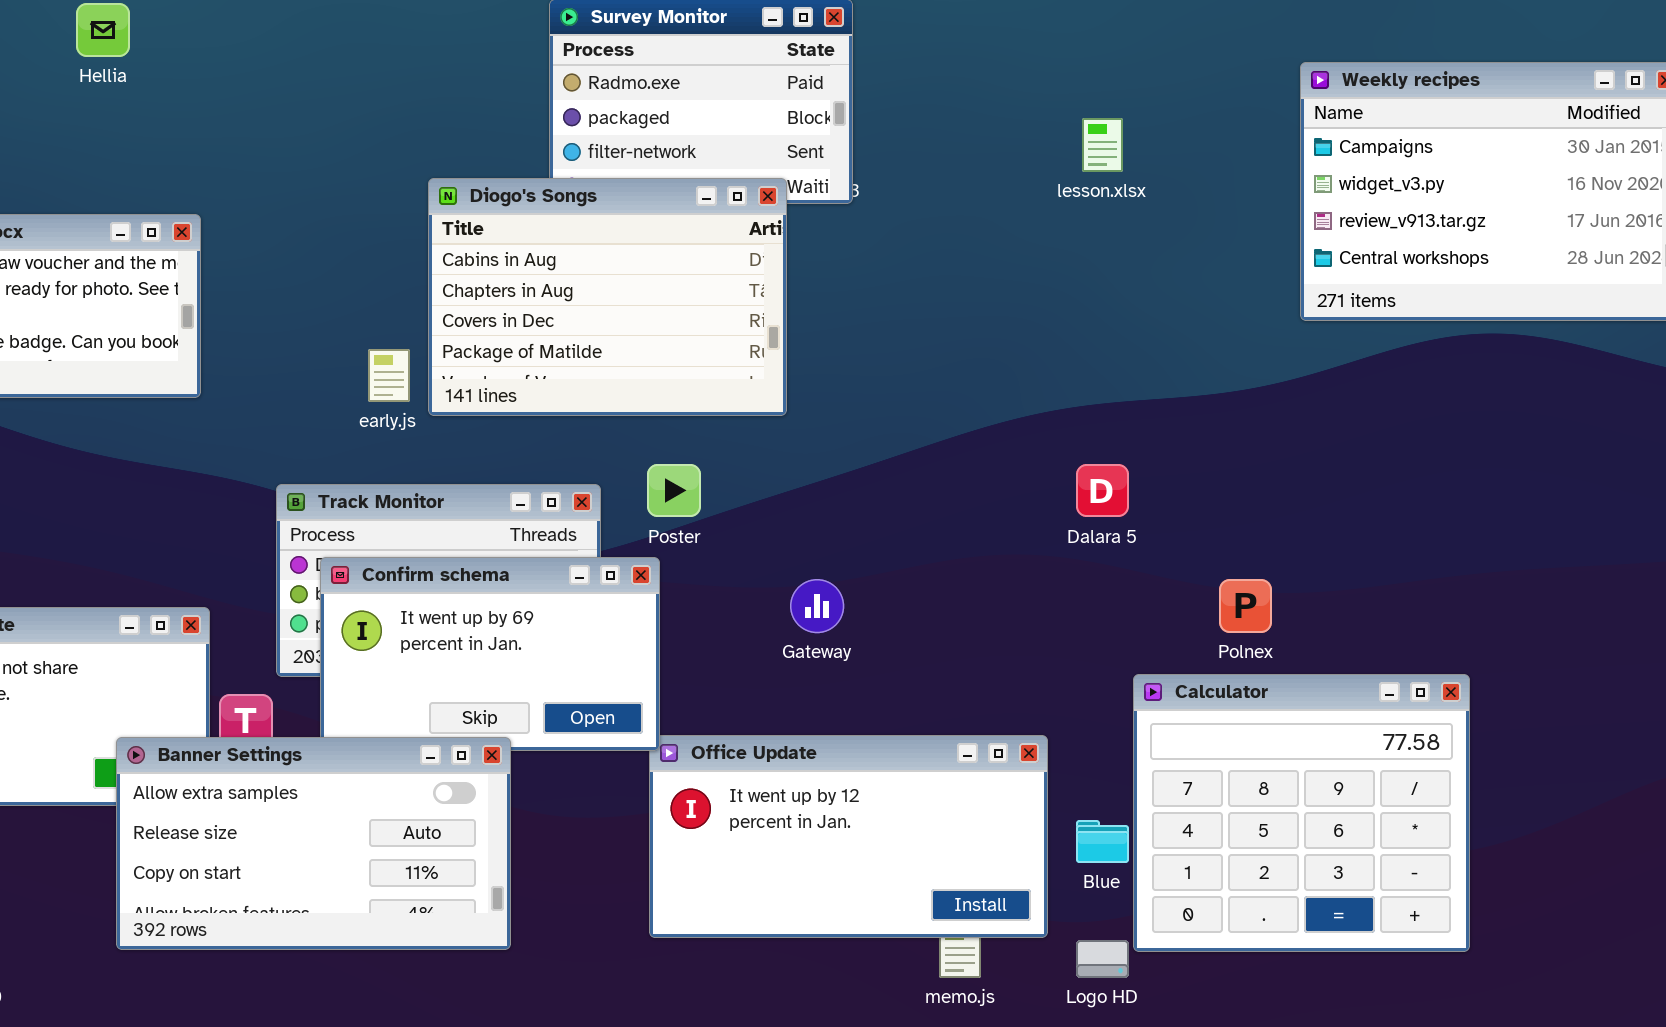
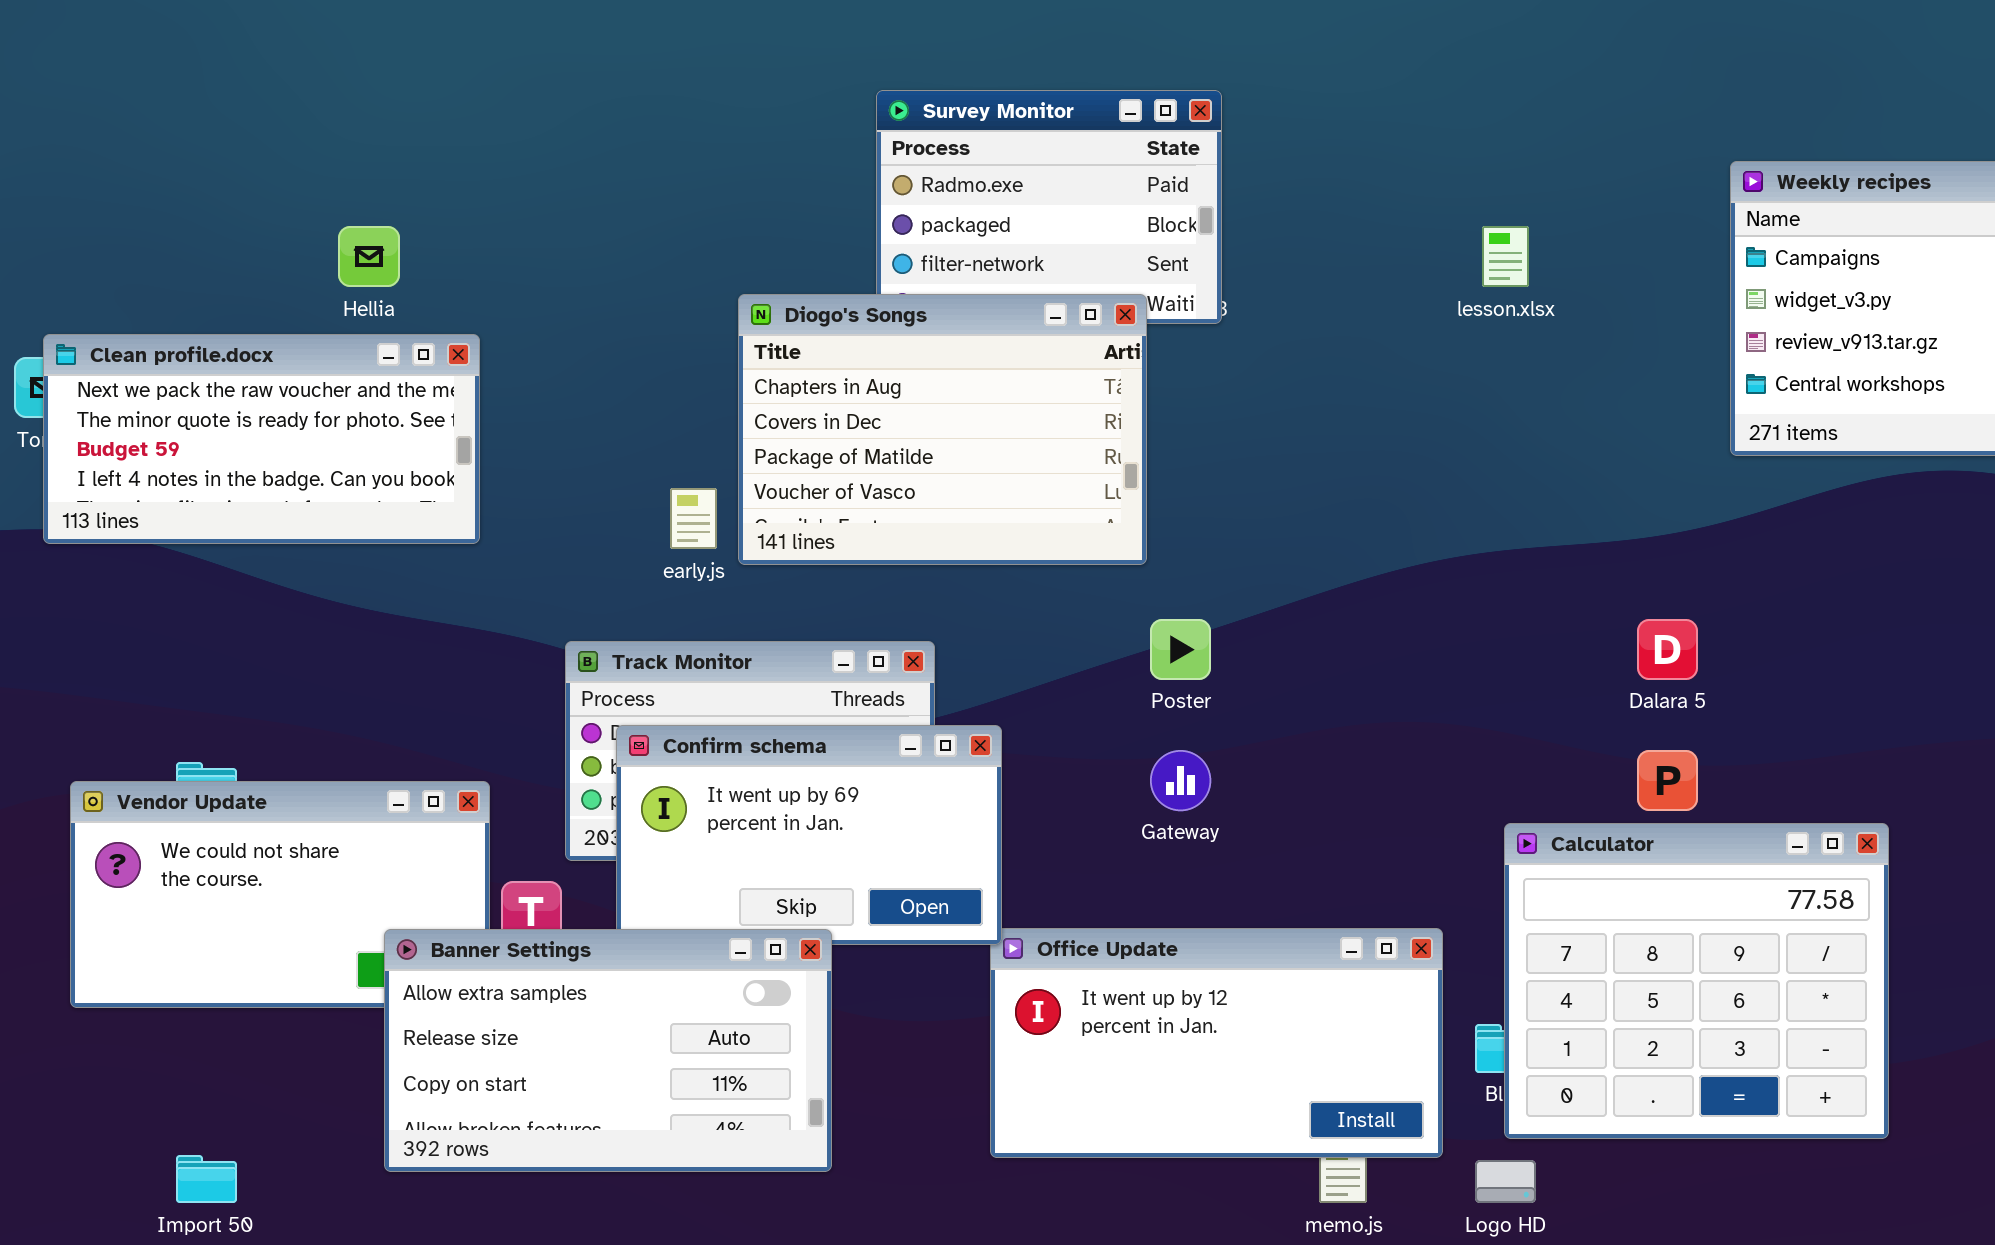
Hellia: [76,3,130,57] -> [338,226,400,287], moved
Diogo's Songs: [428,178,787,416] -> [738,294,1147,565], scrolled down 1 row
Poster: [647,464,701,517] -> [1150,619,1211,680], moved
Dalara 5: [1076,464,1129,517] -> [1637,619,1698,680], moved
Calculator: [1133,674,1470,952] -> [1504,823,1889,1139], moved

